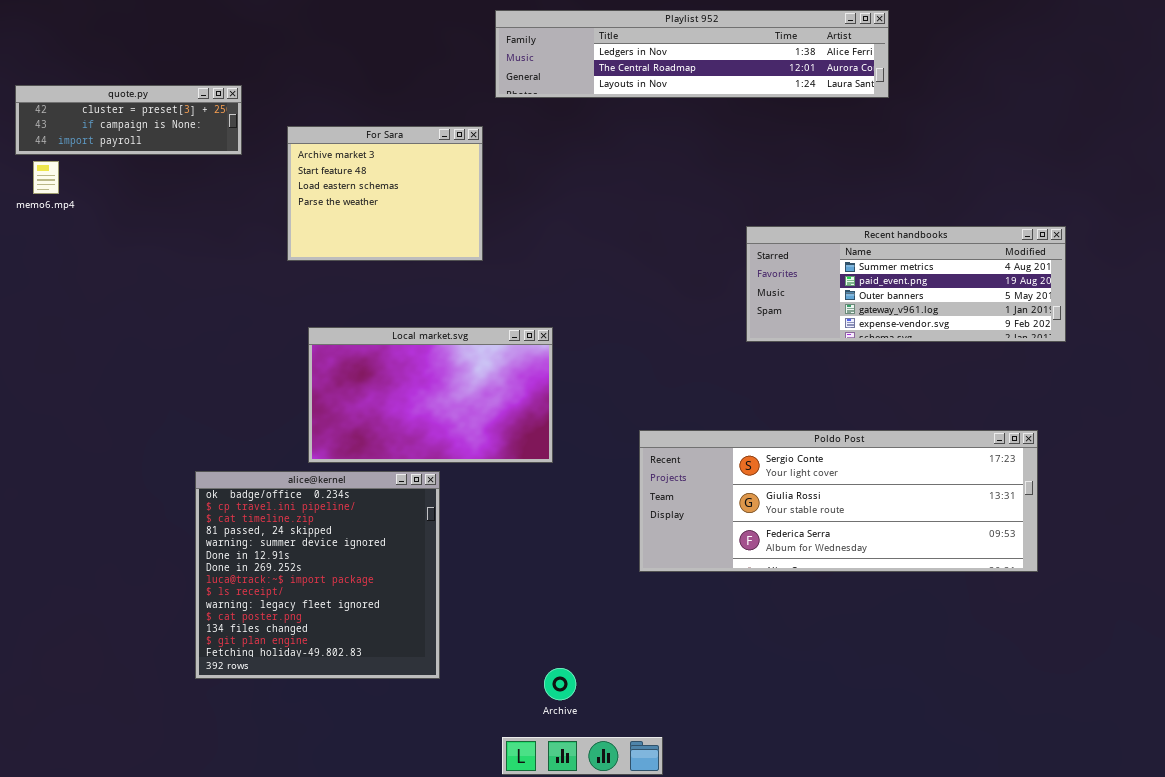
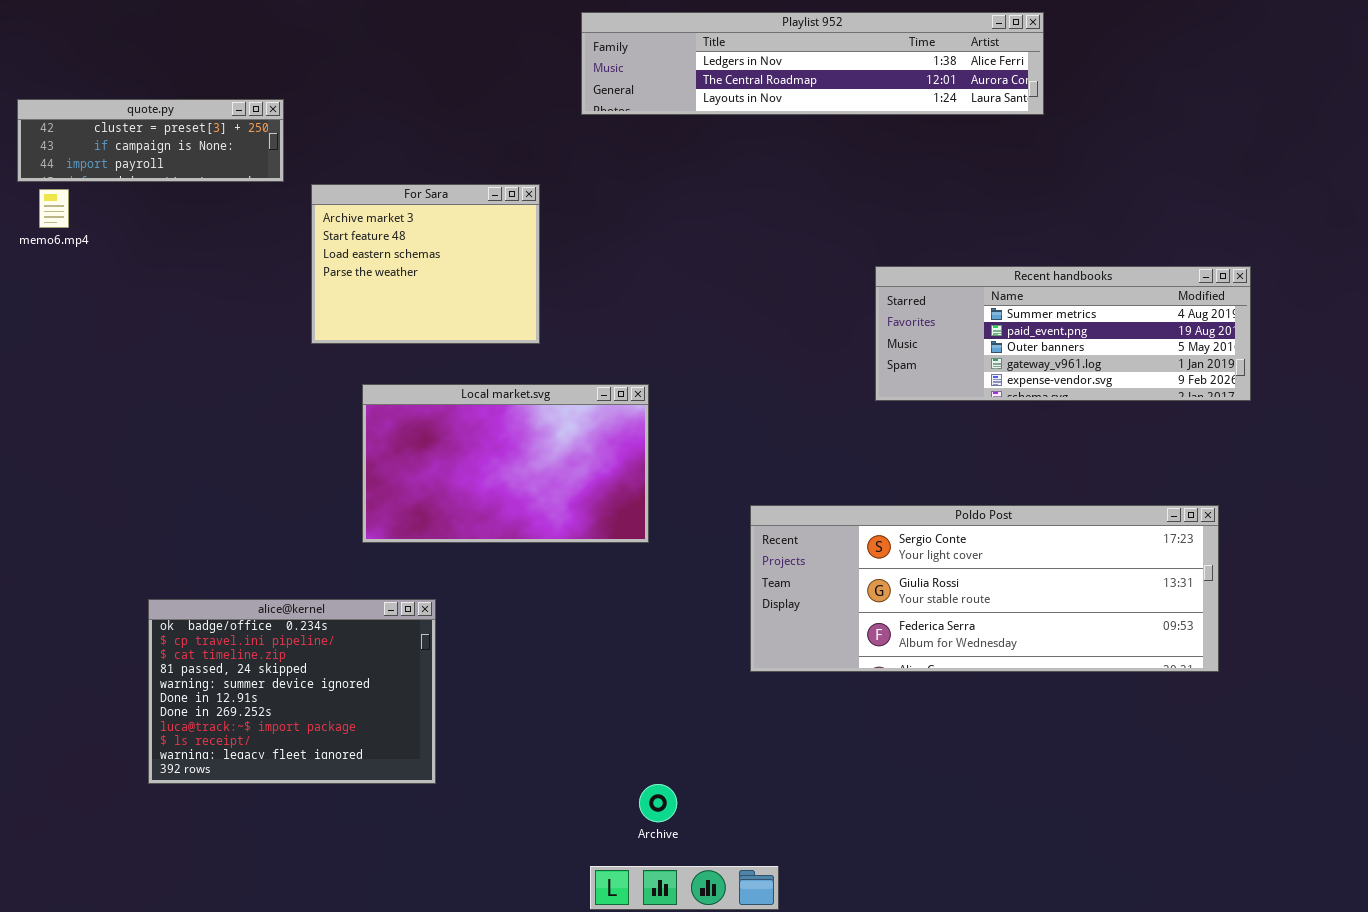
For Sara: [287,126,483,261] -> [311,184,540,344], moved
alice@kernel: [195,471,440,679] -> [148,599,436,784], moved, resized

